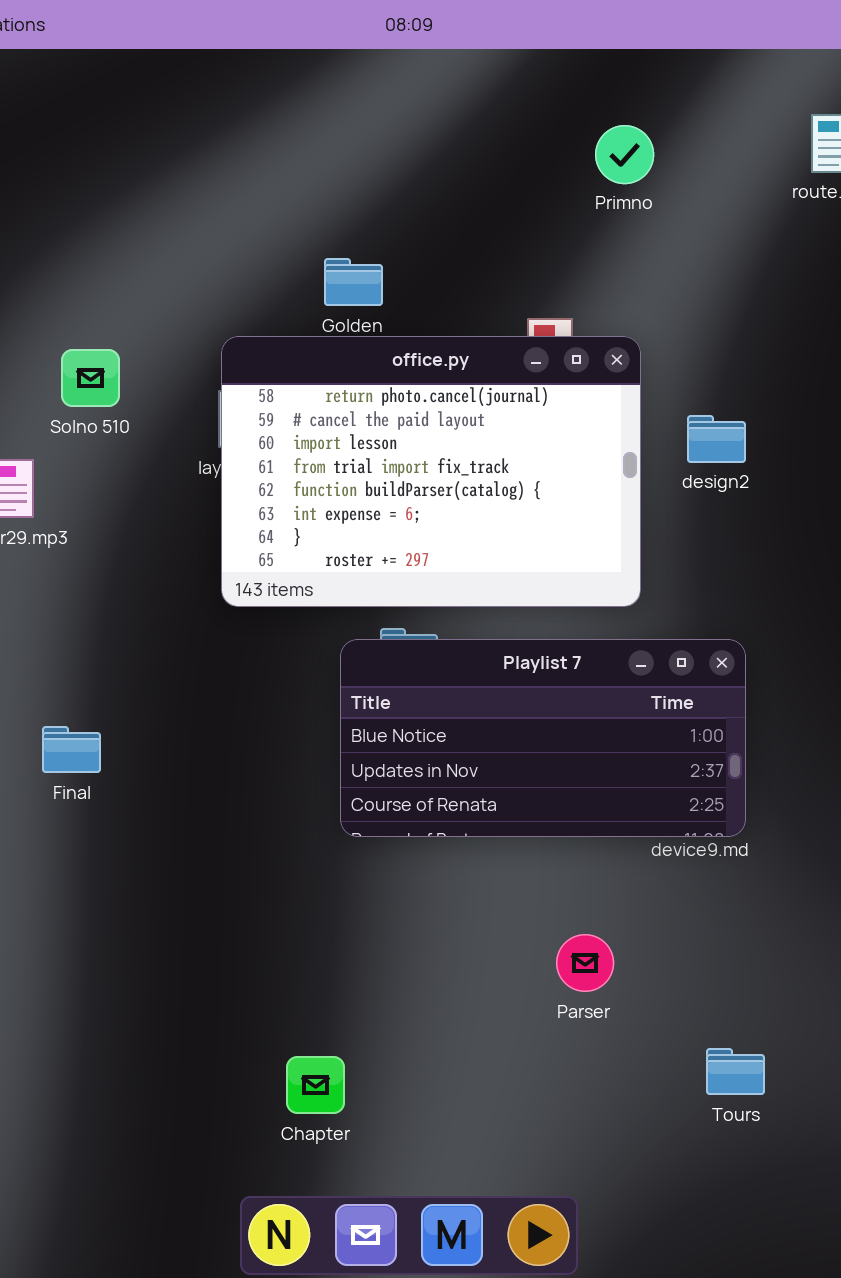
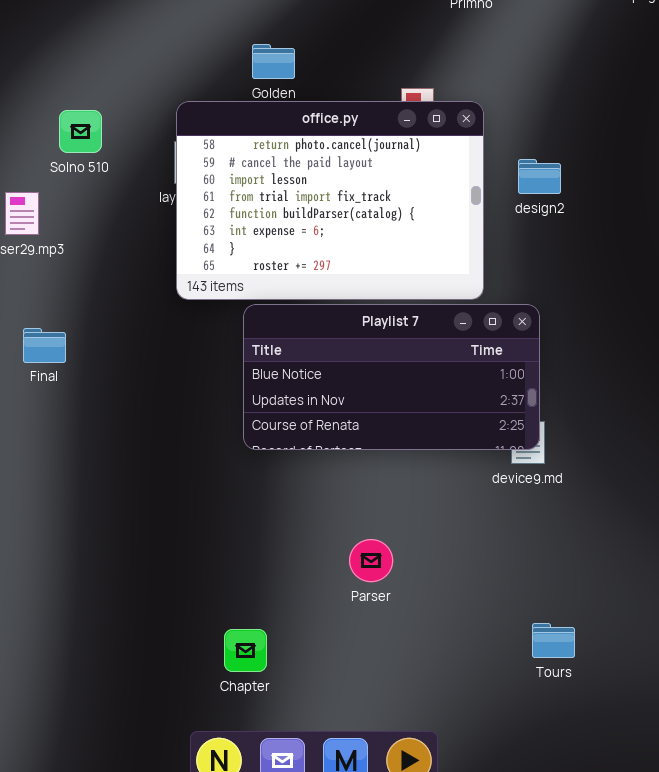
Playlist 7: [340,639,746,837] -> [243,304,540,450], moved
Final: [42,726,101,773] -> [23,328,66,363], moved
Parser: [556,934,614,992] -> [349,539,393,582], moved

